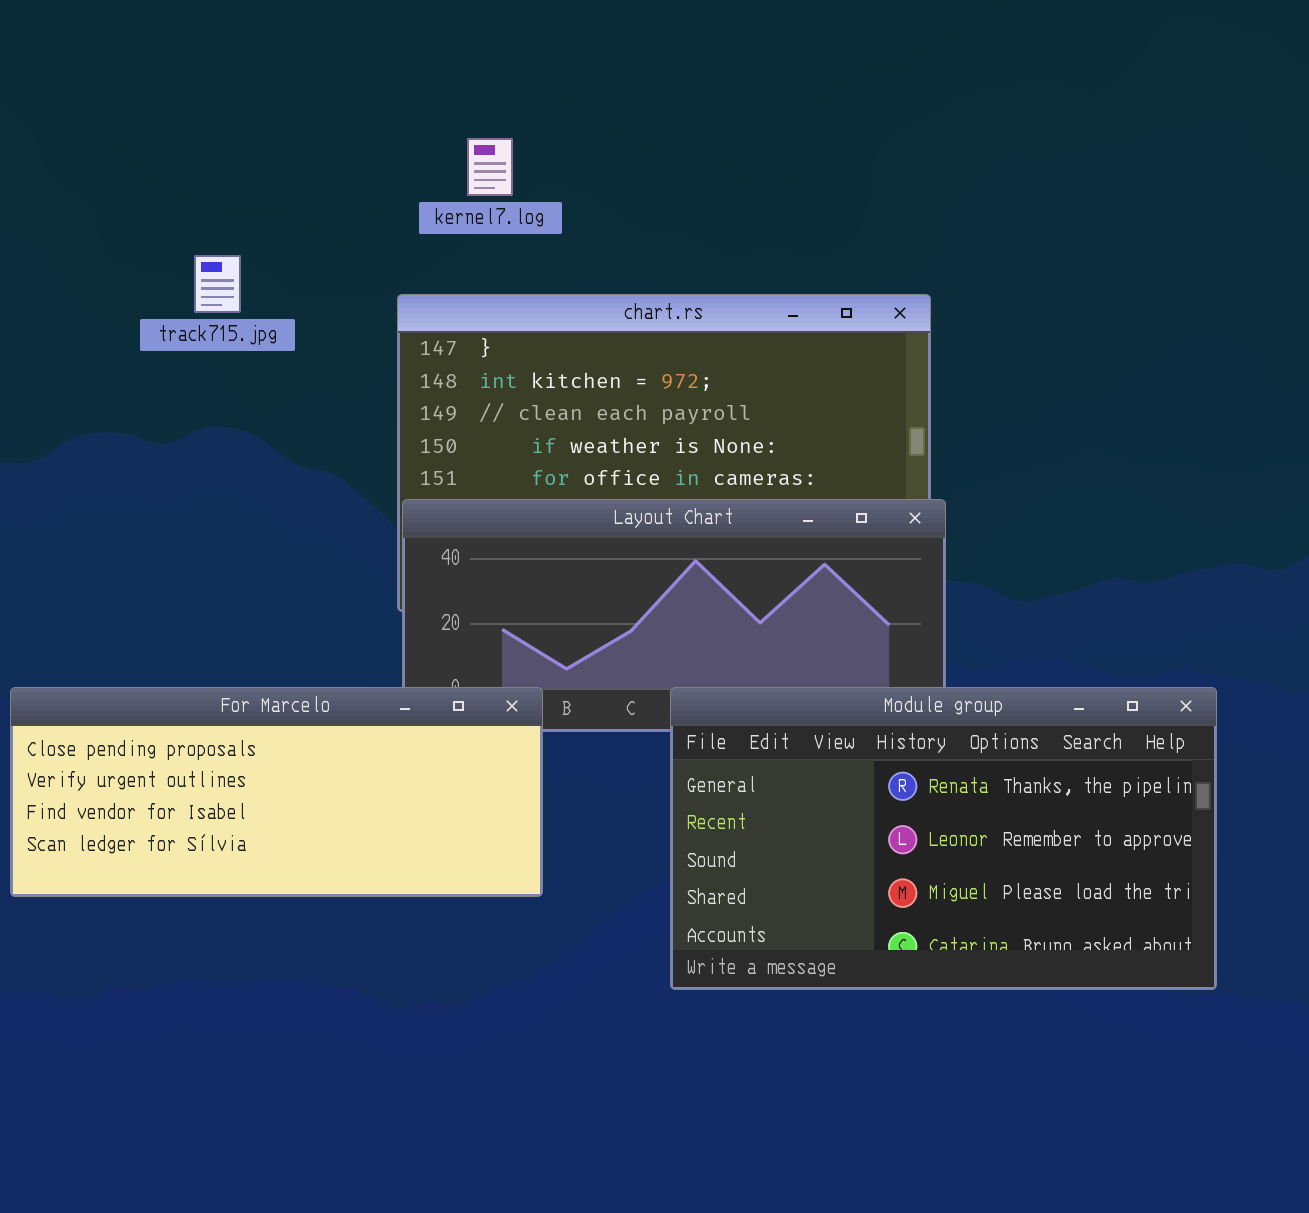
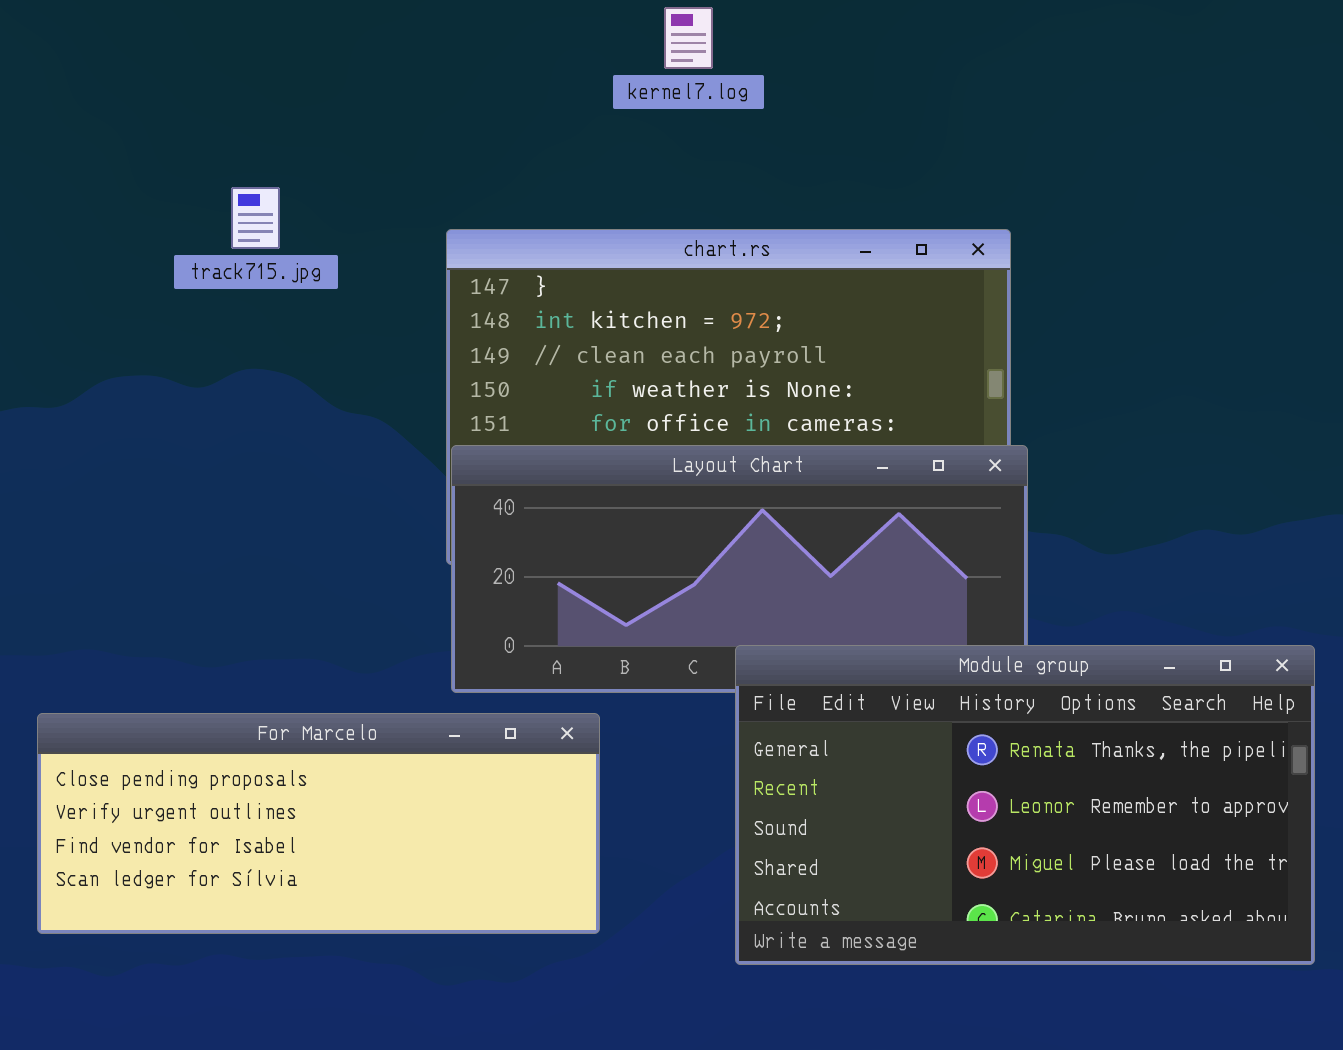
kernel7.log: [467,138,513,196] -> [664,7,713,69], moved
For Marcelo: [10,687,543,897] -> [37,713,600,934], moved

